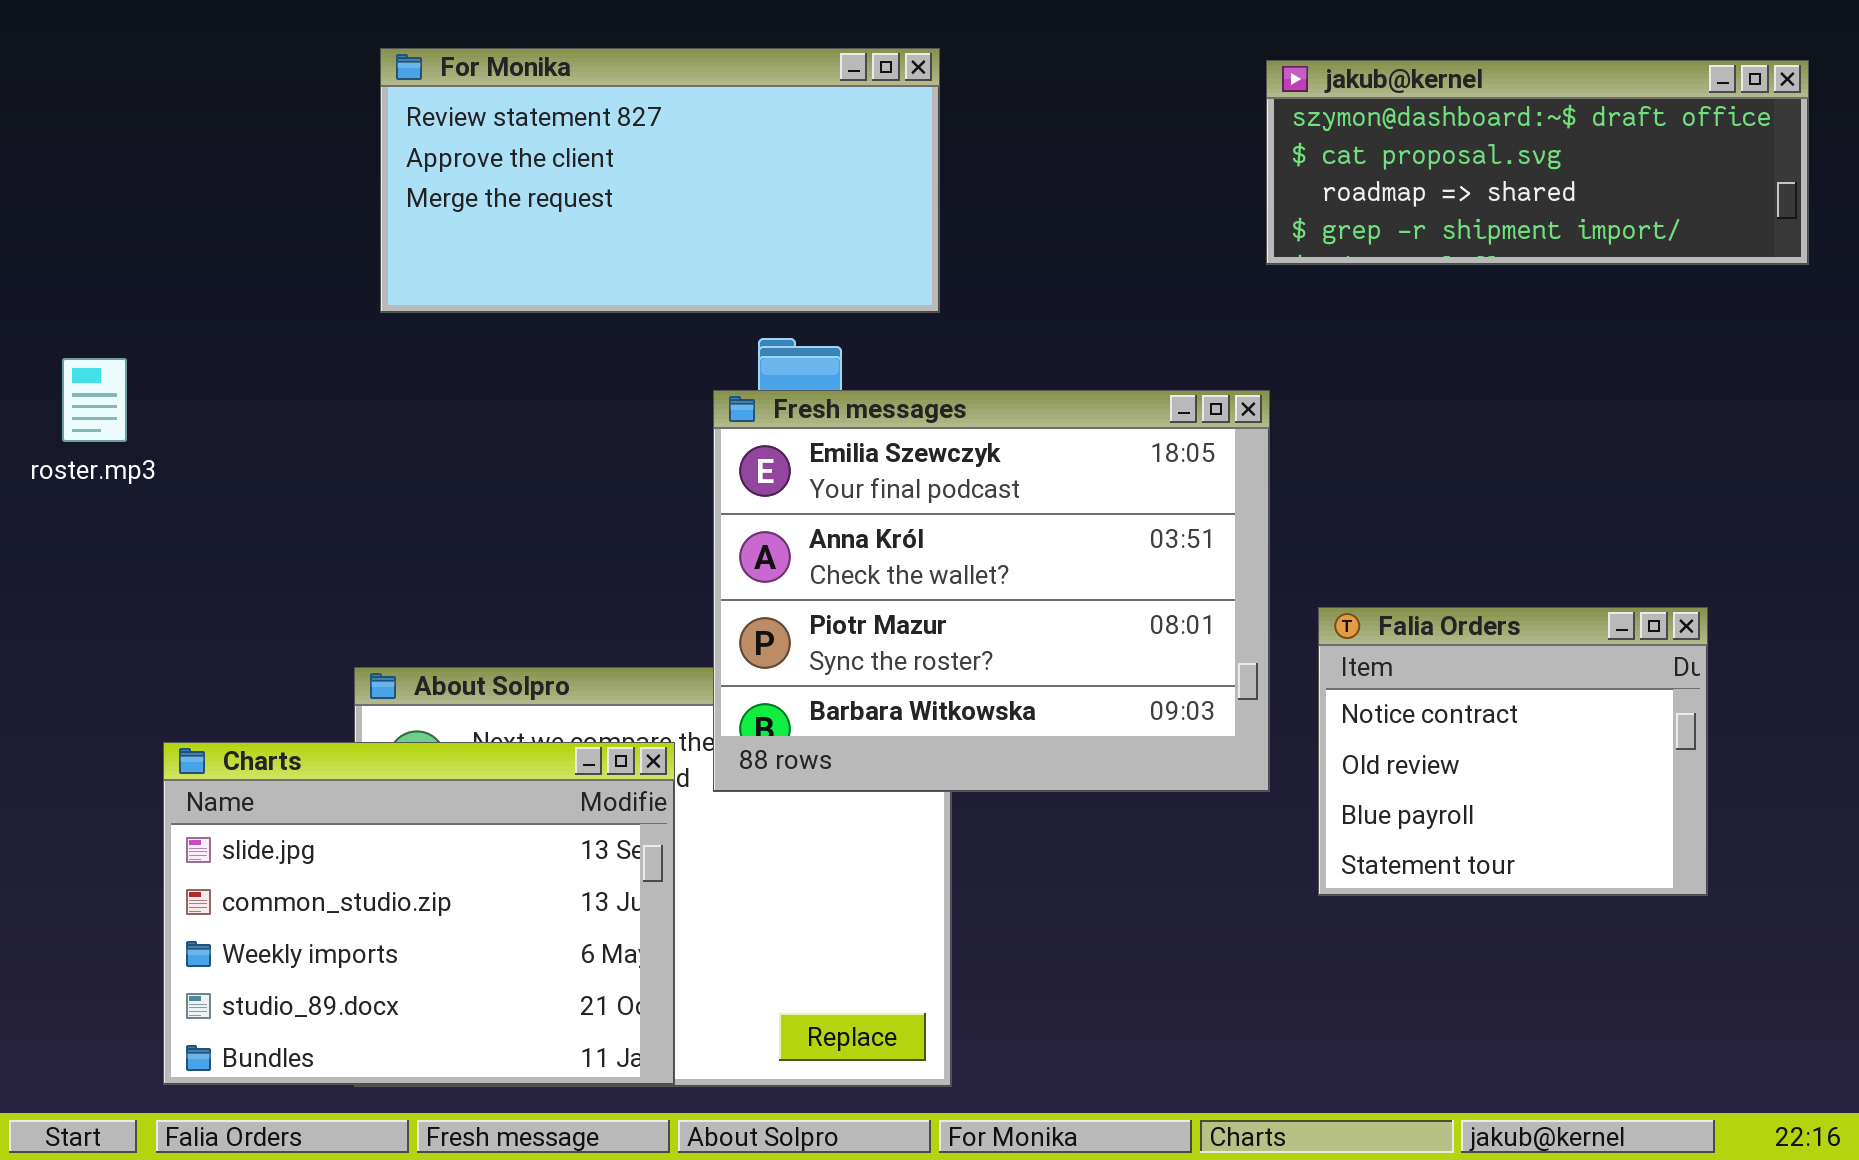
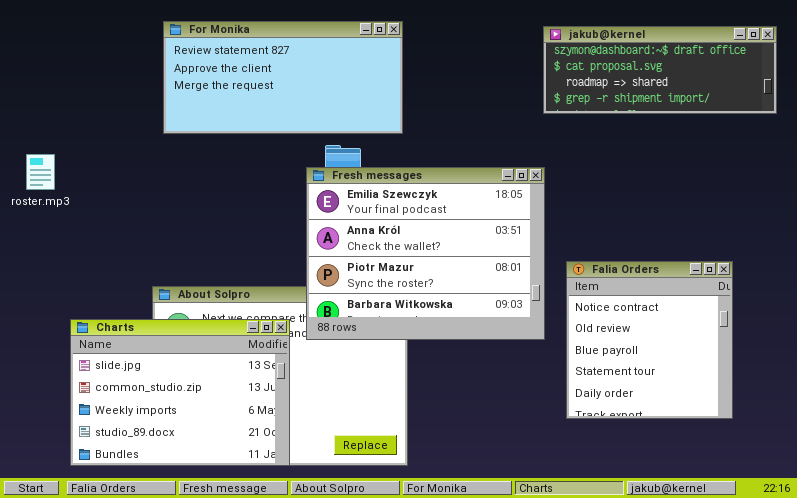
Falia Orders: [1318,607,1708,896] -> [566,261,733,419], resized

